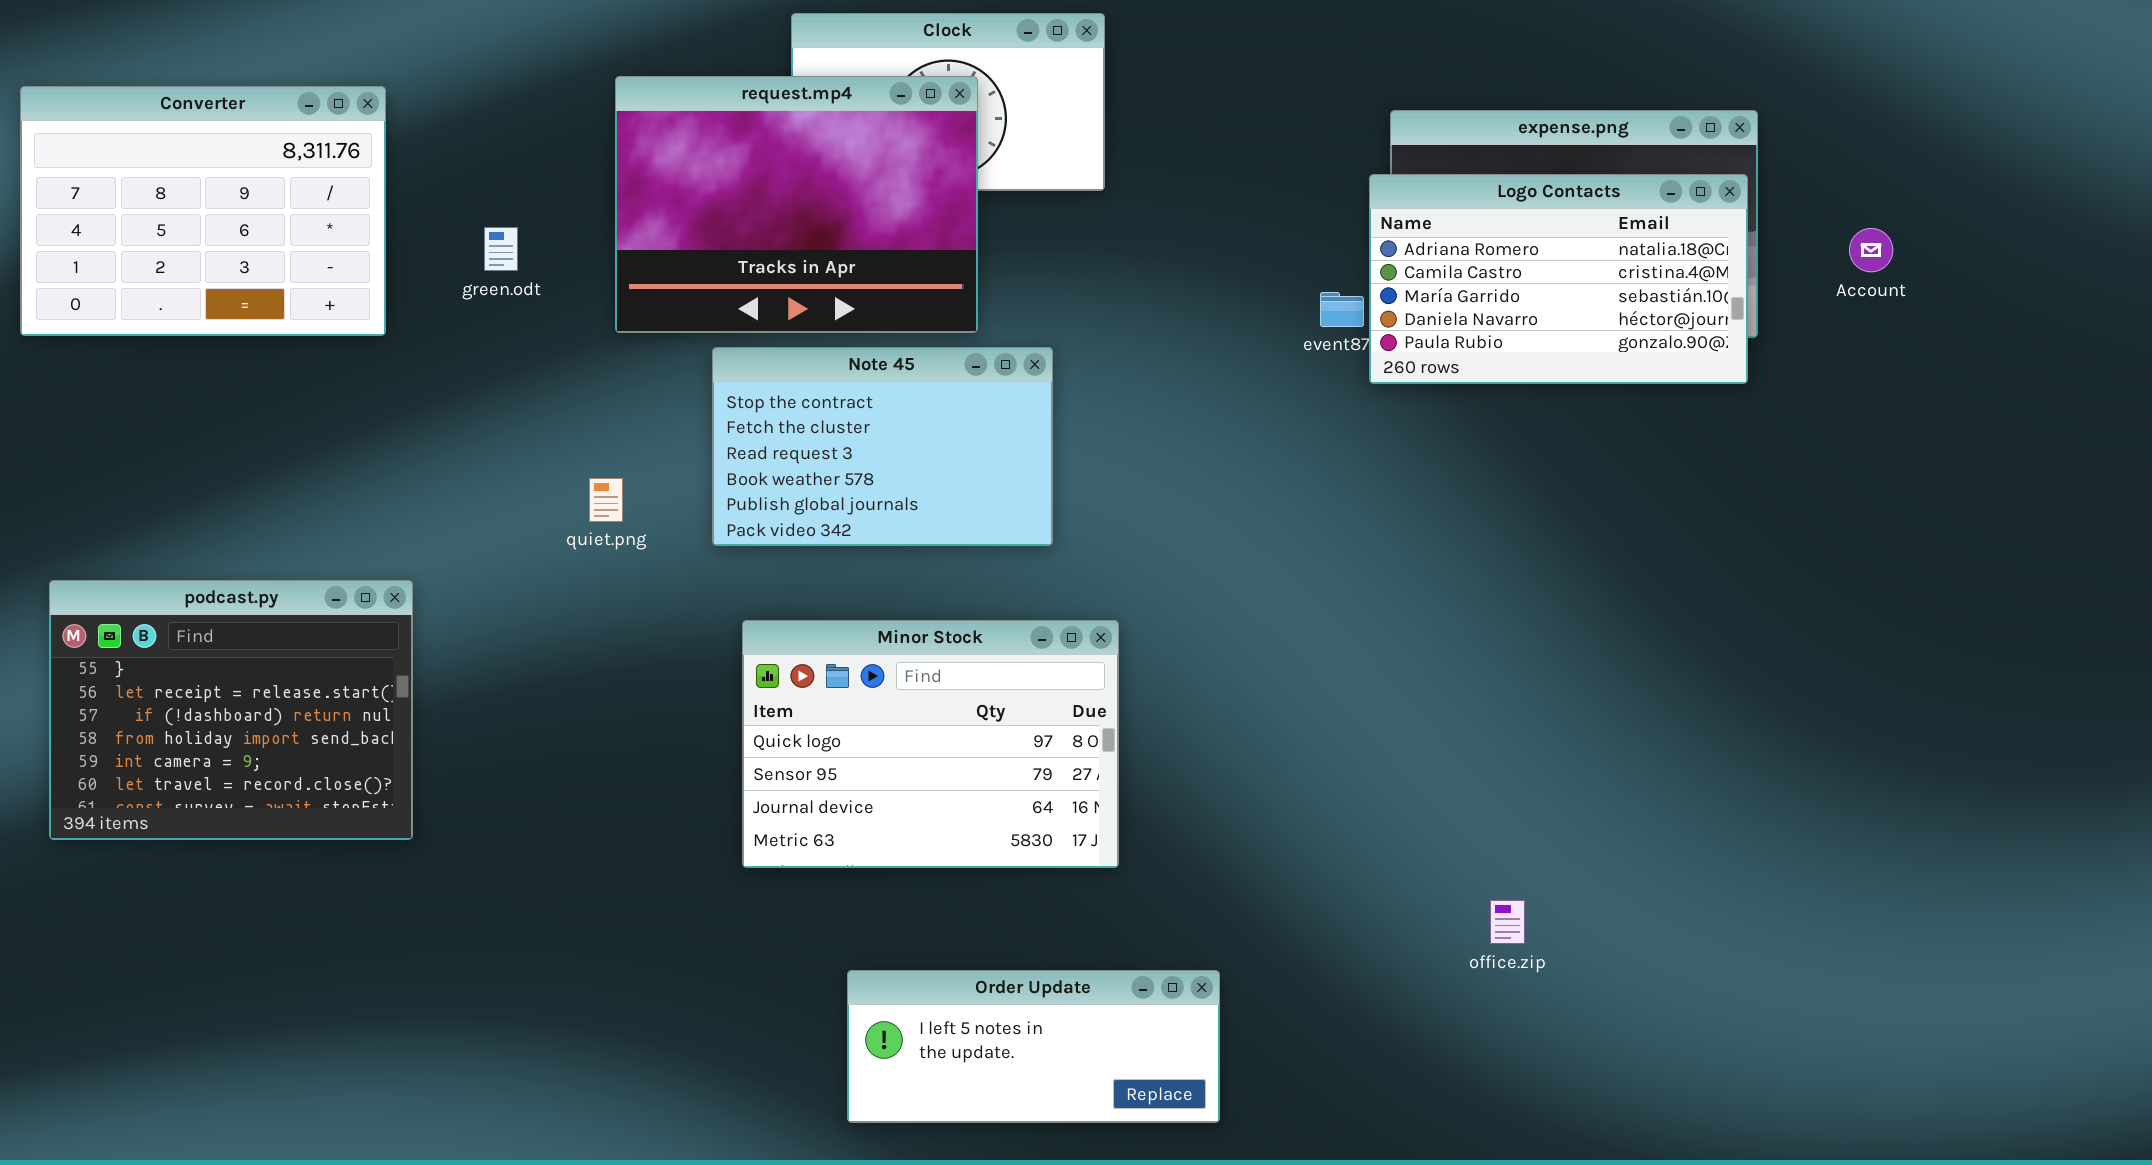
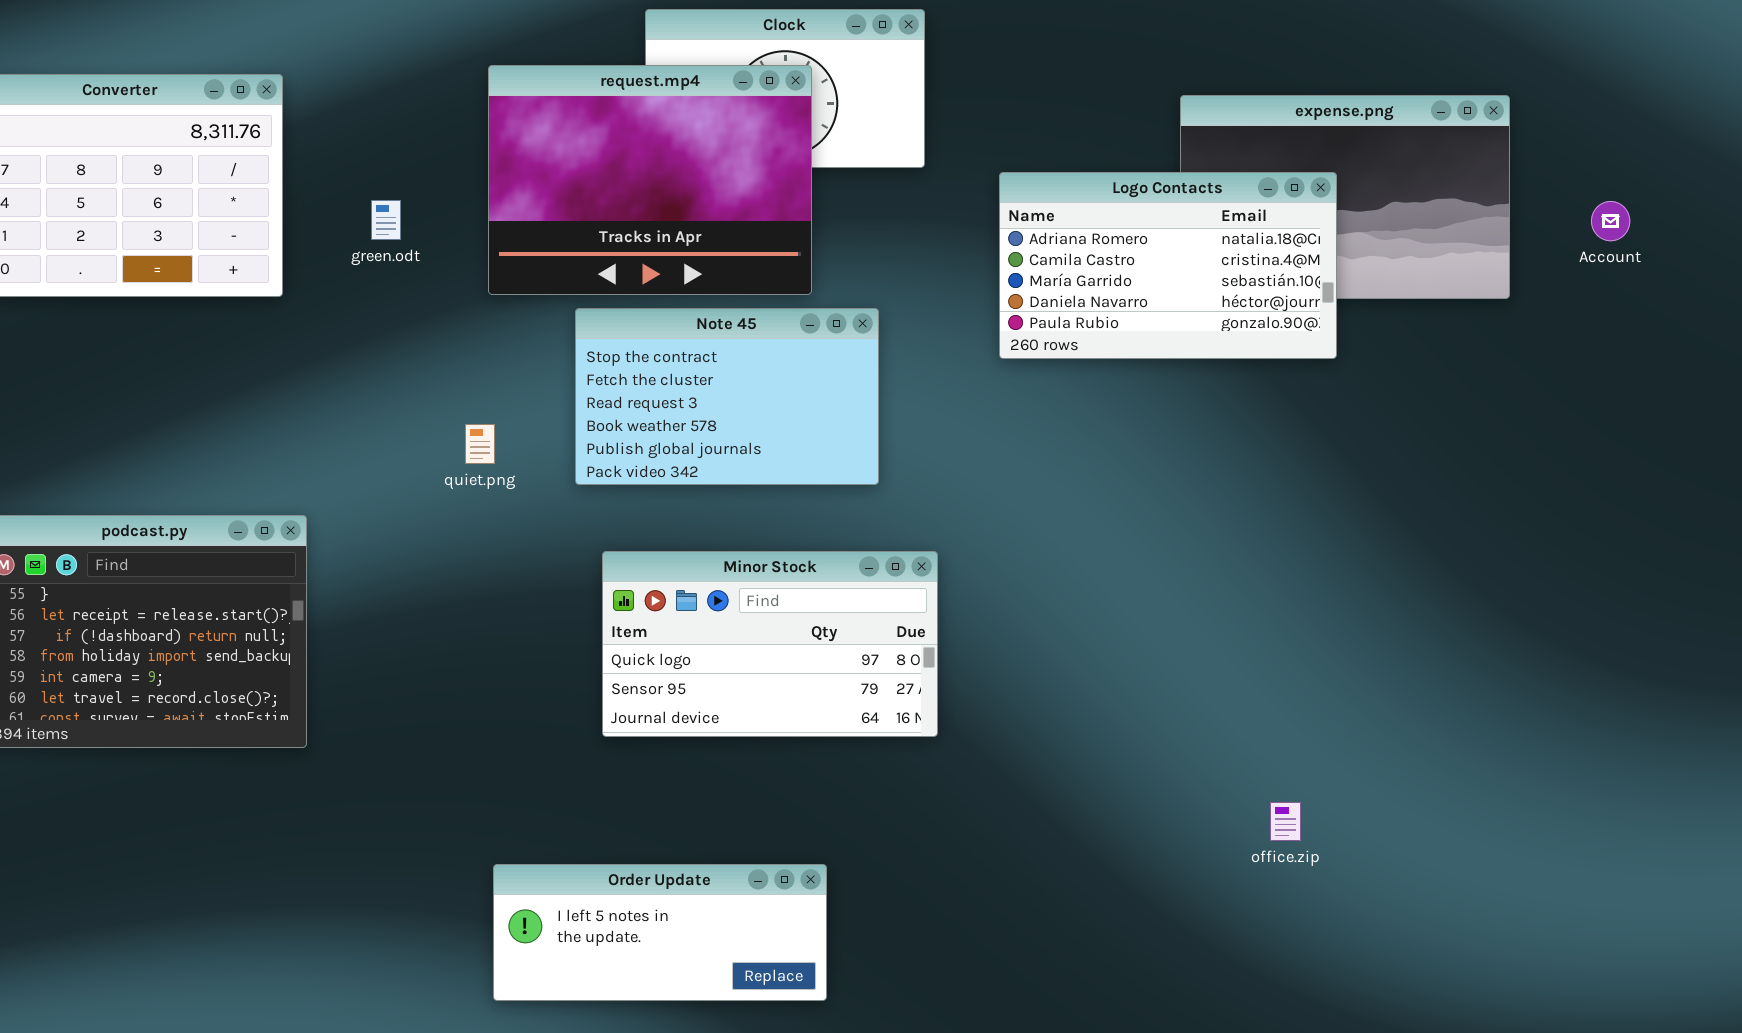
Logo Contacts: [1369,174,1748,384] -> [999,172,1337,359], moved
Minor Stock: [742,620,1119,868] -> [602,551,938,737], resized
Order Update: [847,970,1220,1123] -> [493,864,827,1001], moved

